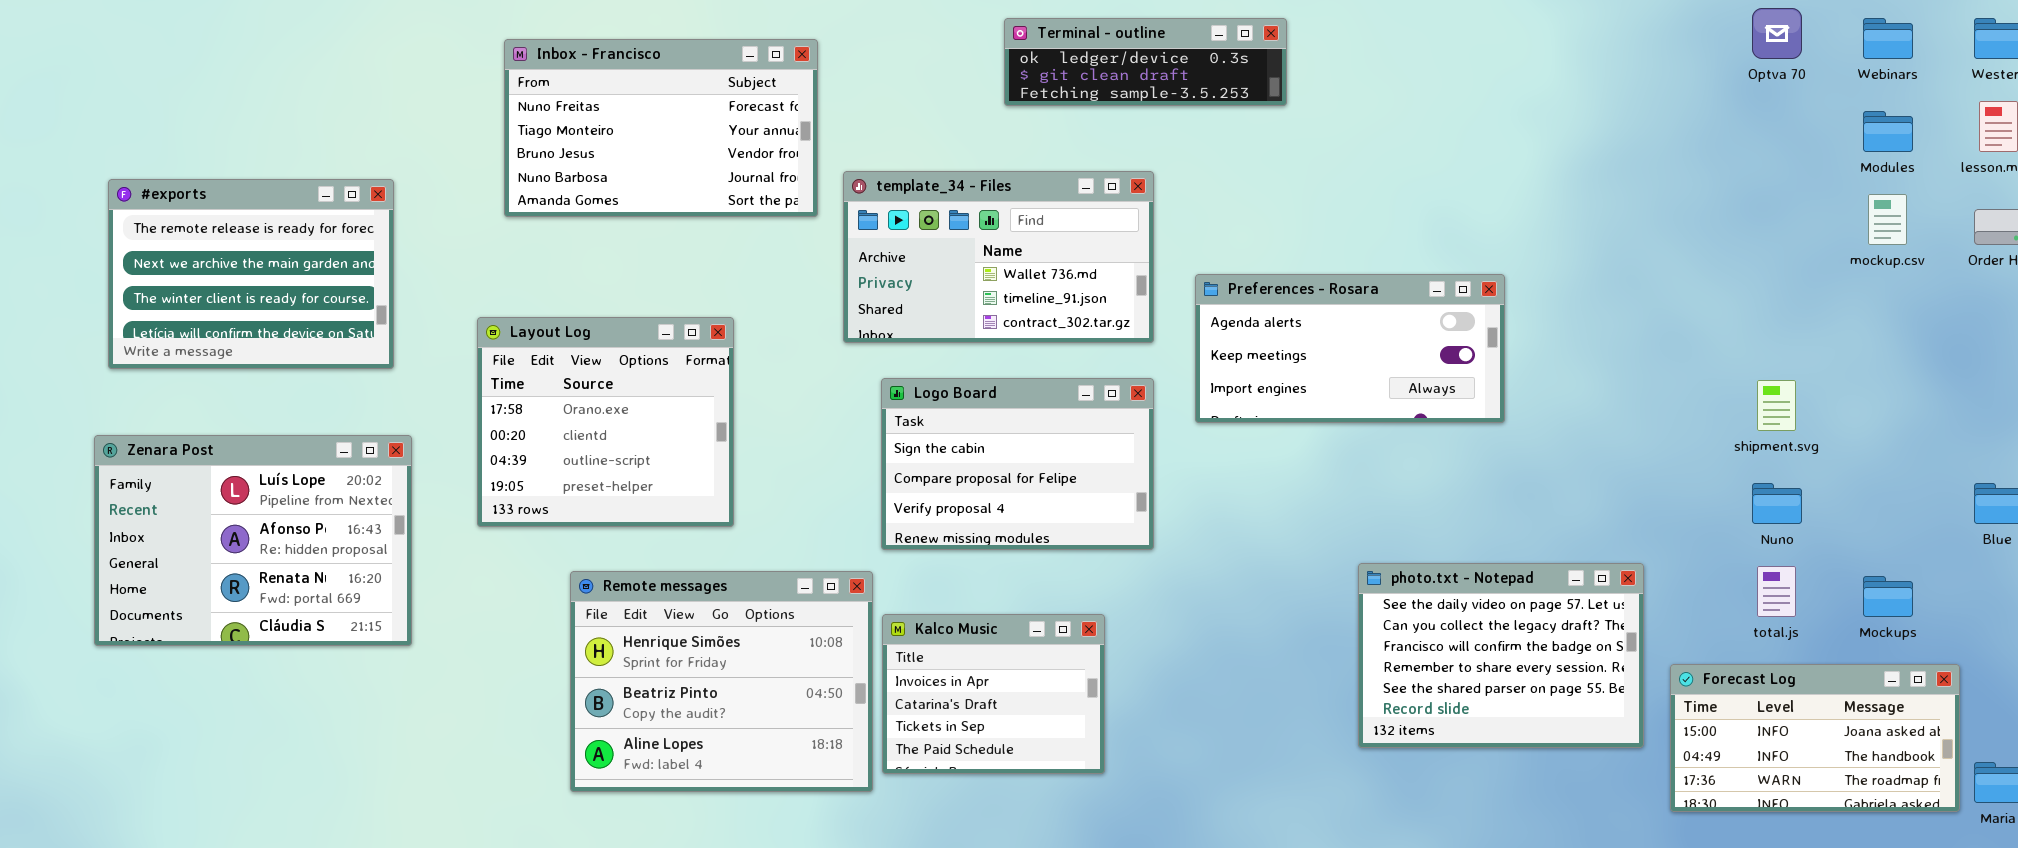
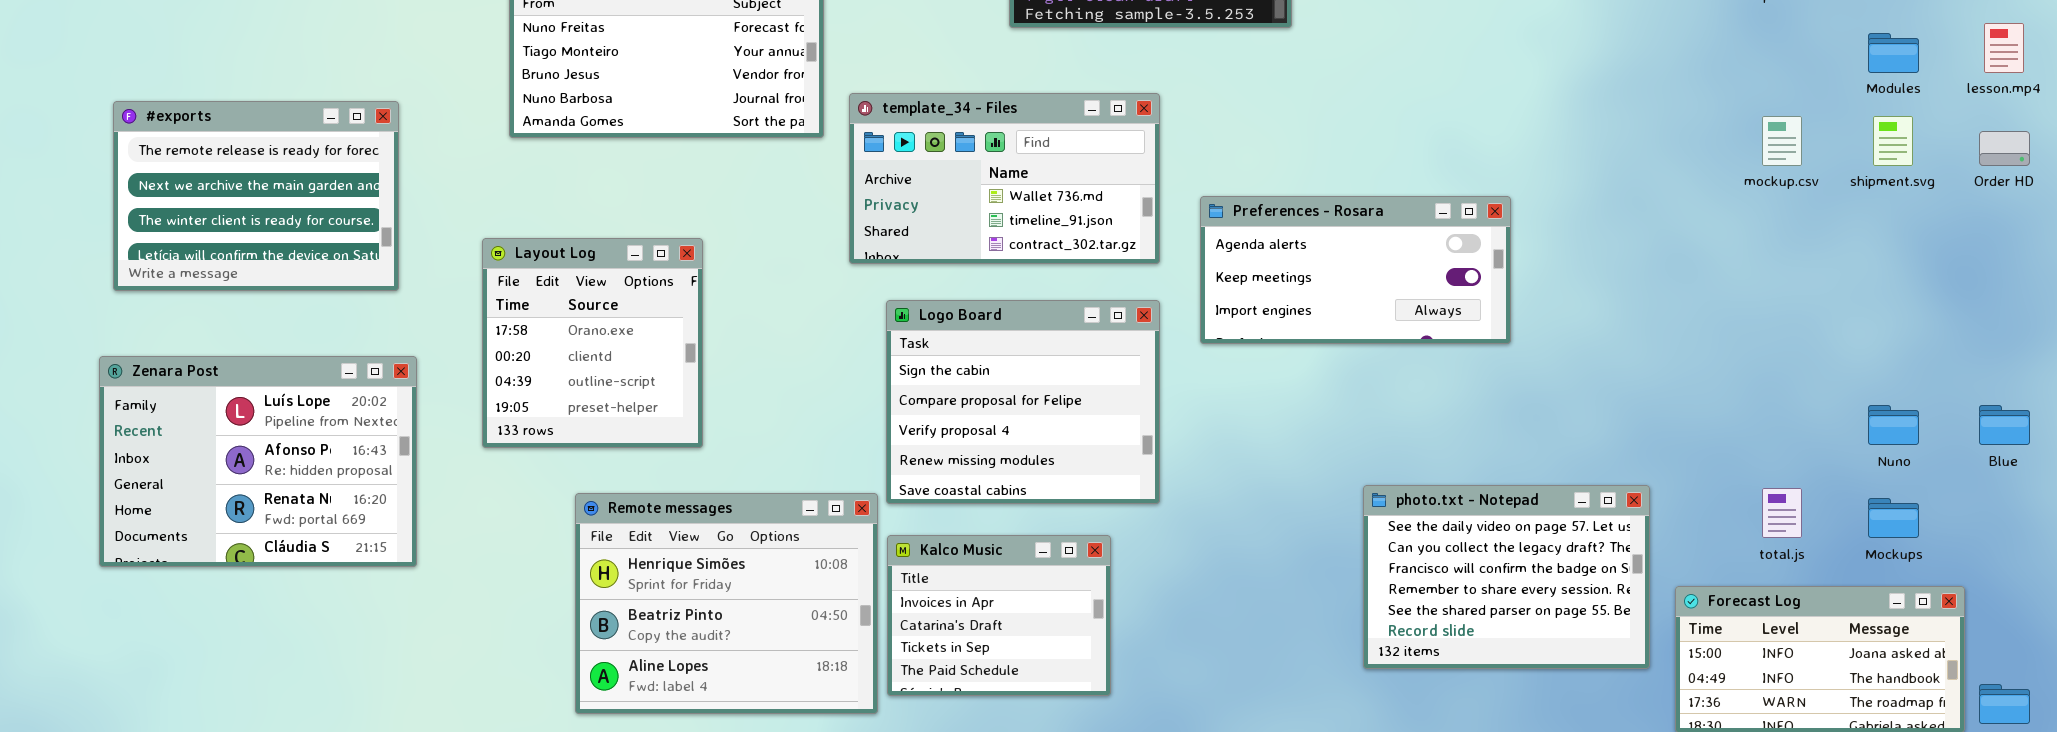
mockup.csv: [1868,194,1907,245] -> [1762,116,1802,166], moved
Layout Log: [477,317,734,527] -> [482,238,703,448], resized
Logo Board: [881,378,1154,550] -> [886,300,1160,504], resized
shipment.svg: [1757,380,1796,431] -> [1873,116,1913,166], moved
Nuno: [1752,483,1802,524] -> [1868,405,1919,445], moved

